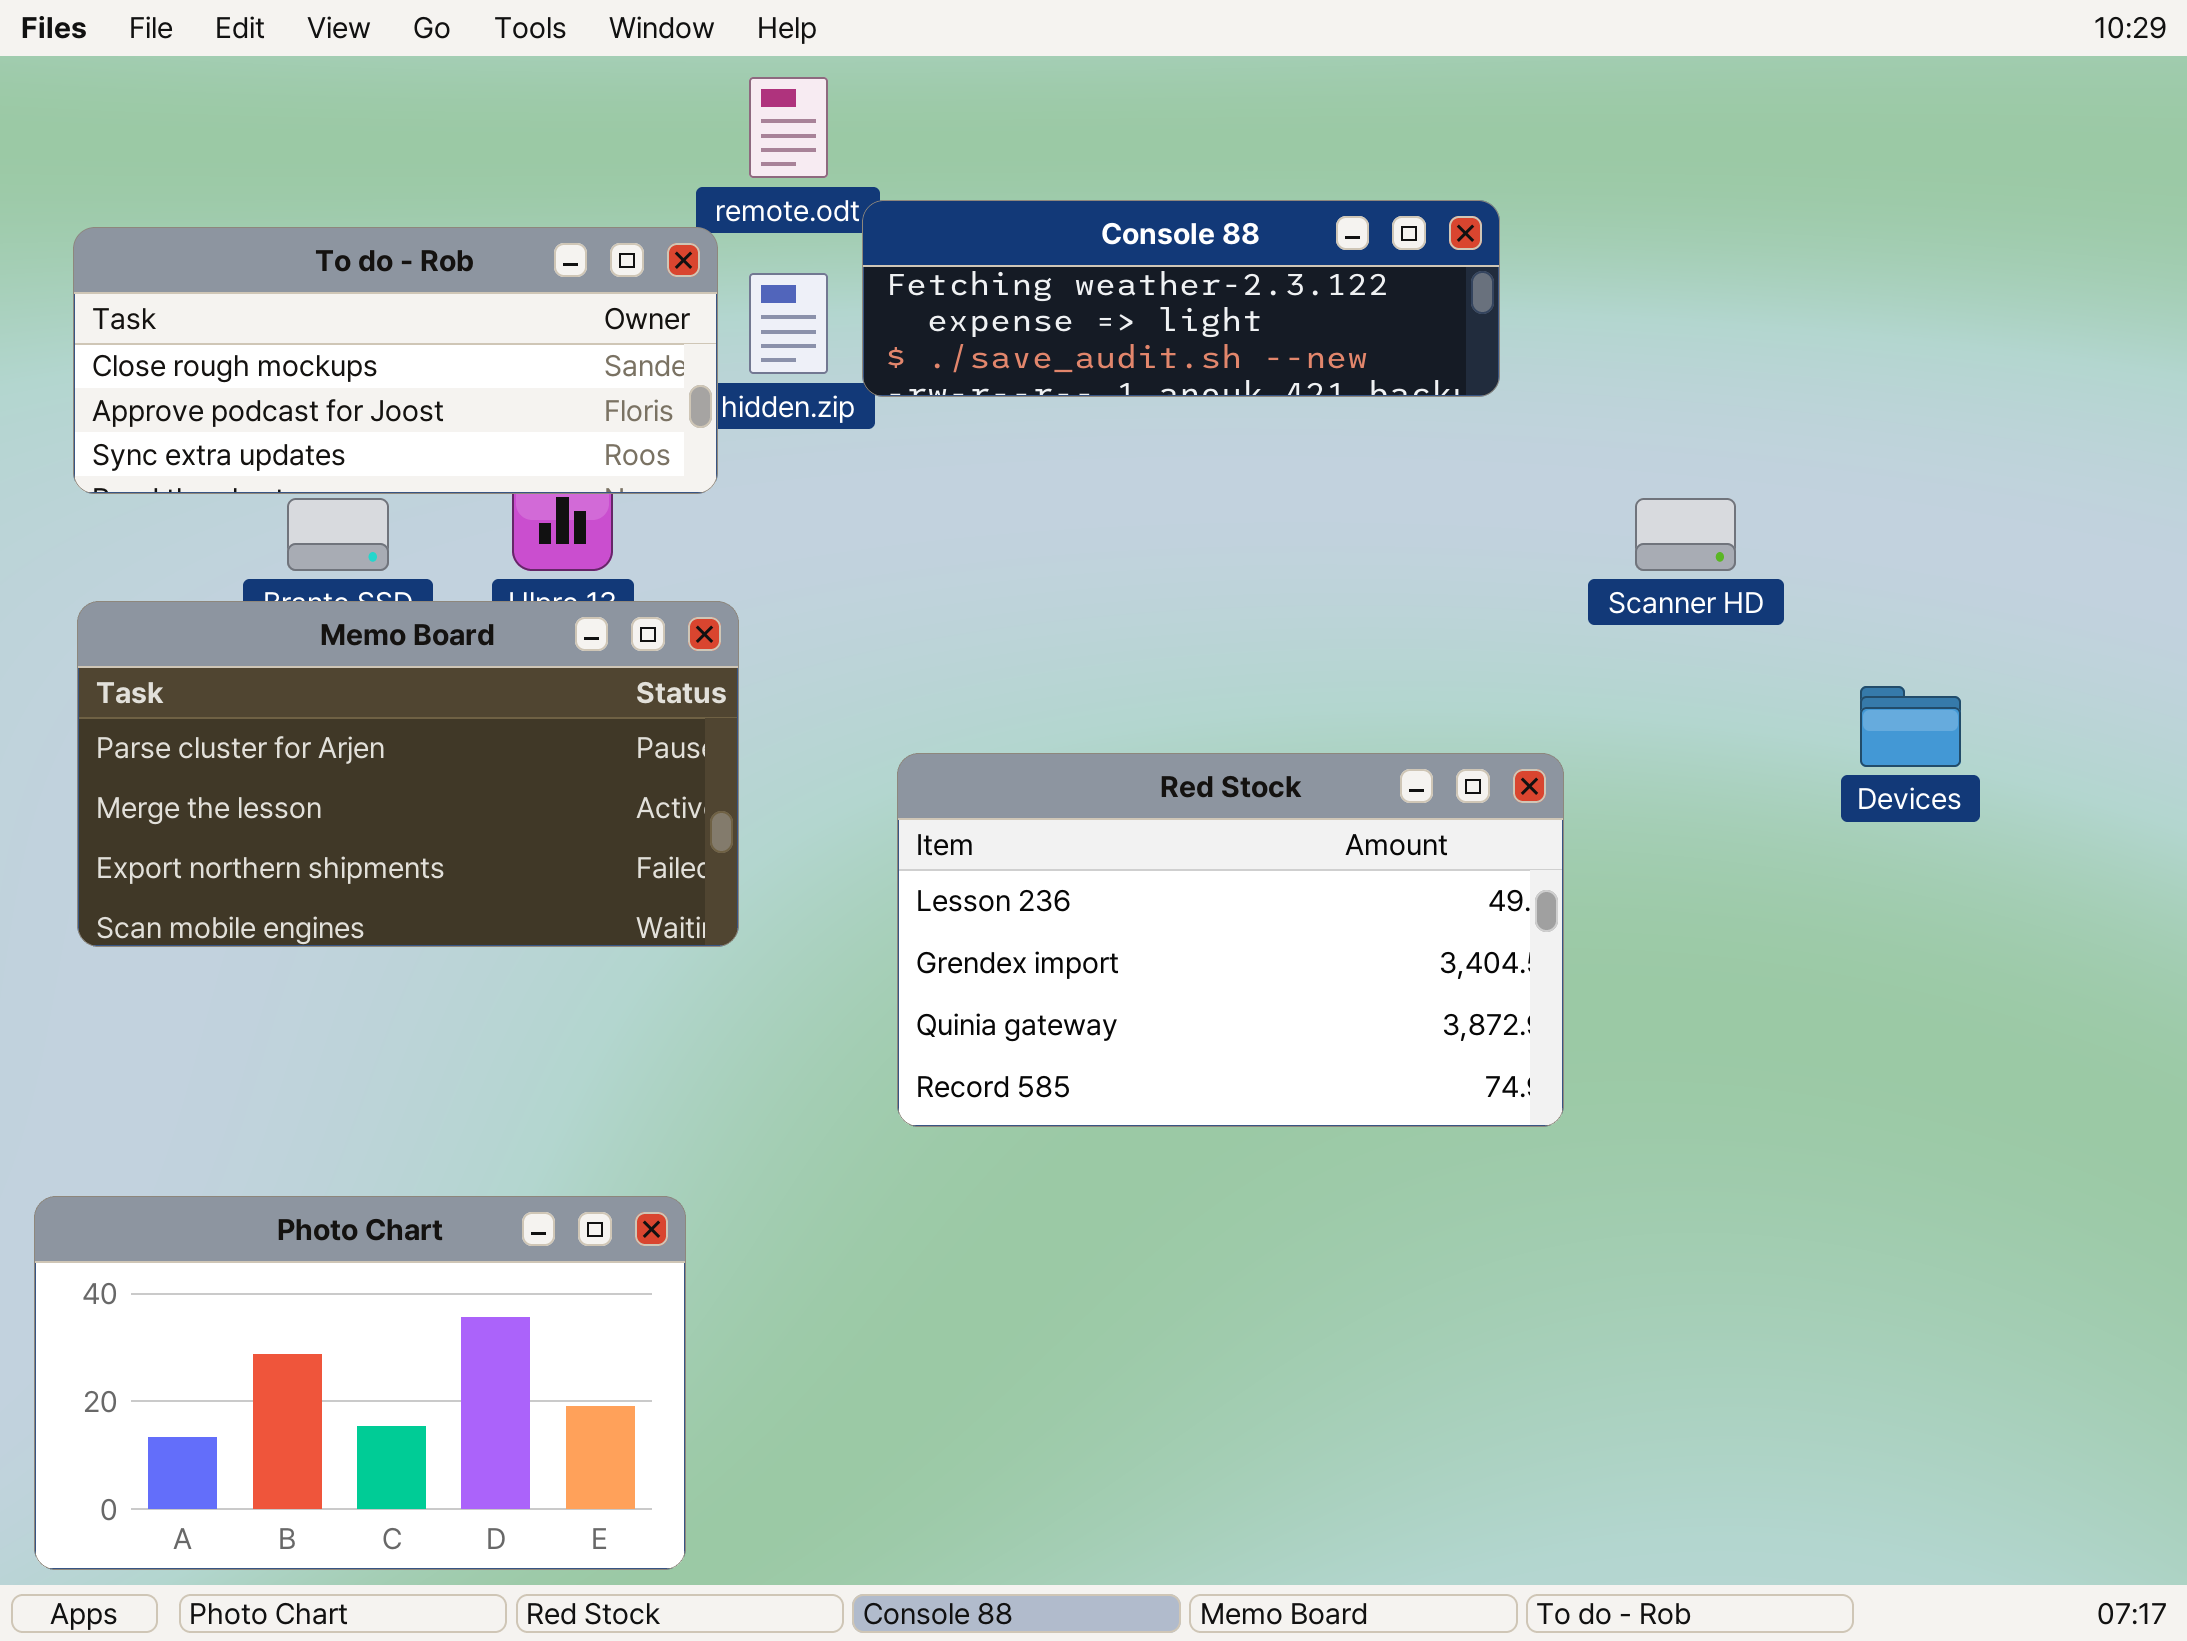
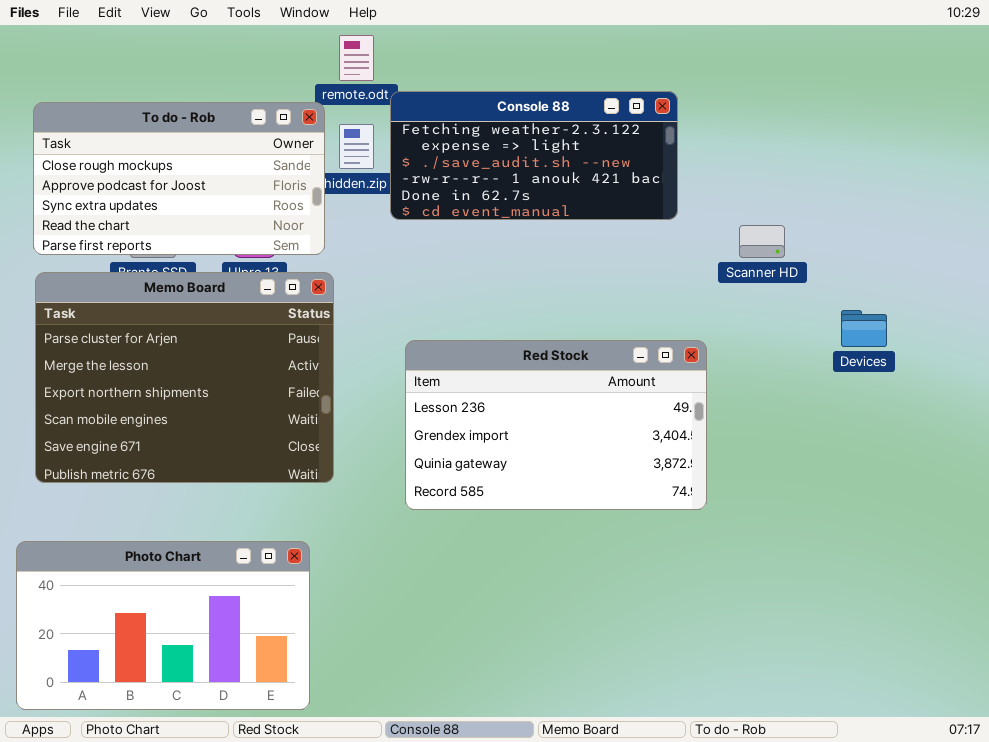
Console 88: [862,200,1500,397] -> [390,91,678,220], resized
To do - Rob: [73,227,718,494] -> [33,102,325,255], resized
Memo Board: [77,601,739,947] -> [35,272,334,483], resized

